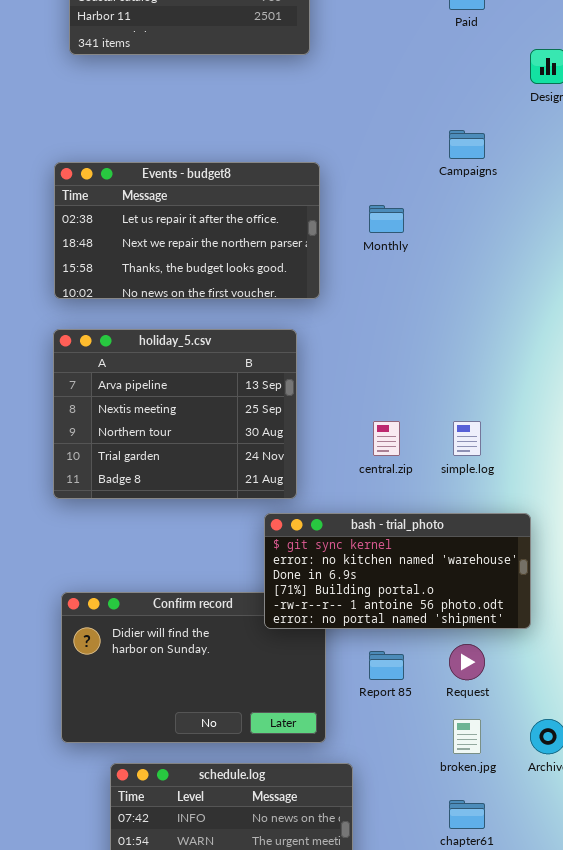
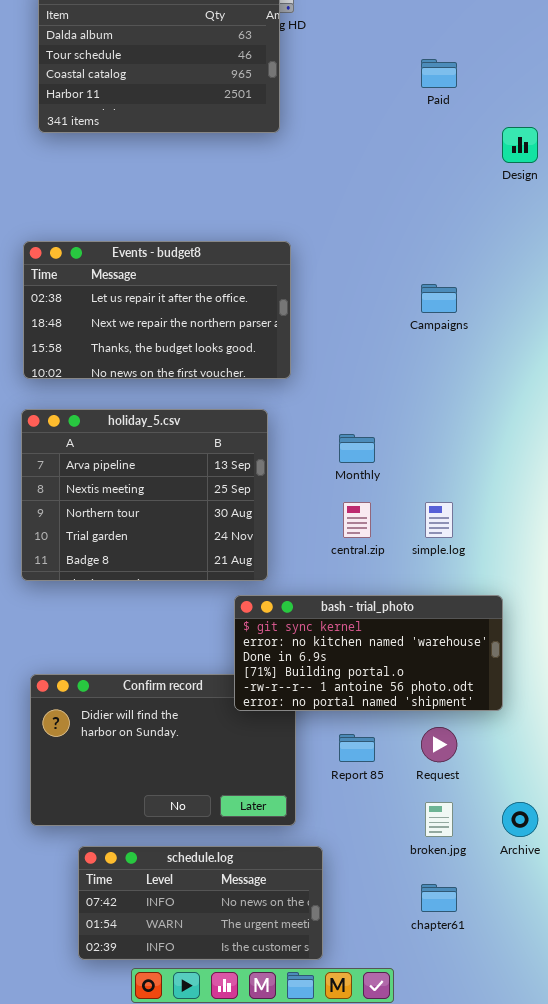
Campaigns: [449,130,485,159] -> [421,284,457,313], moved
Monthly: [369,205,404,233] -> [339,434,375,463], moved

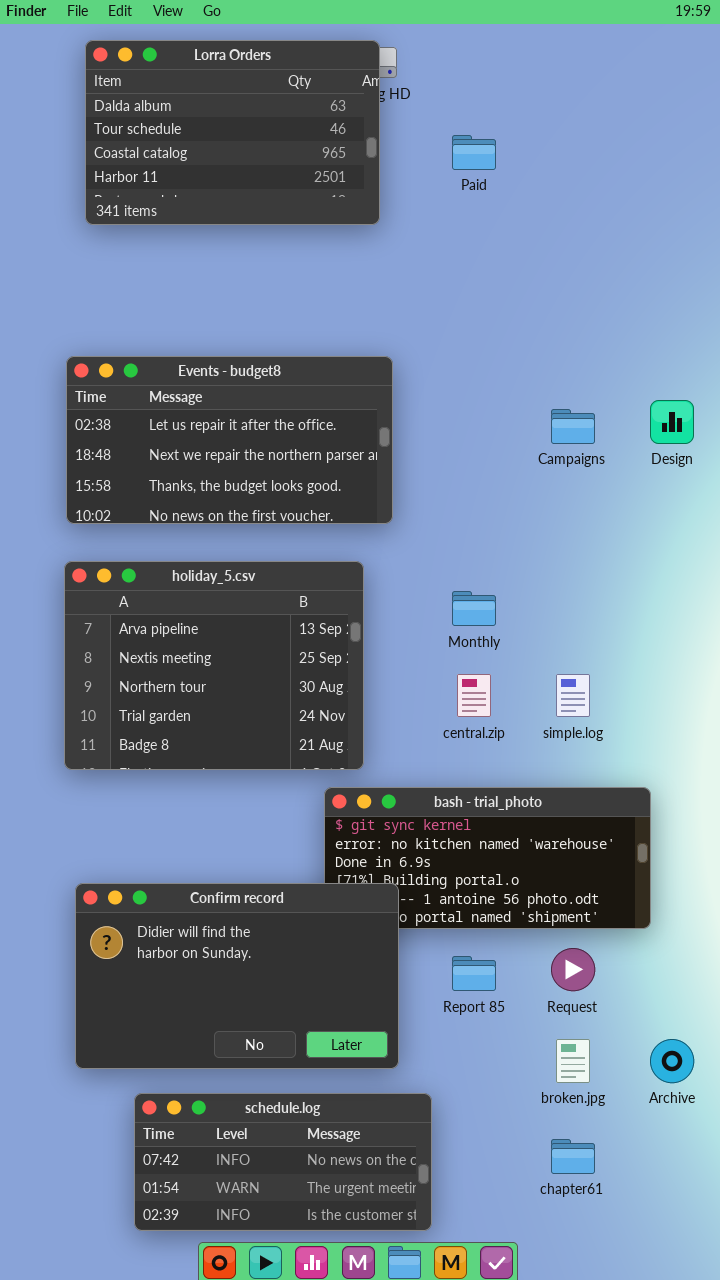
Paid: [421,59,457,88] -> [452,135,496,170], moved
Design: [502,127,538,163] -> [650,400,694,444], moved
Confirm record: [30,674,296,826] -> [75,883,399,1069], raised

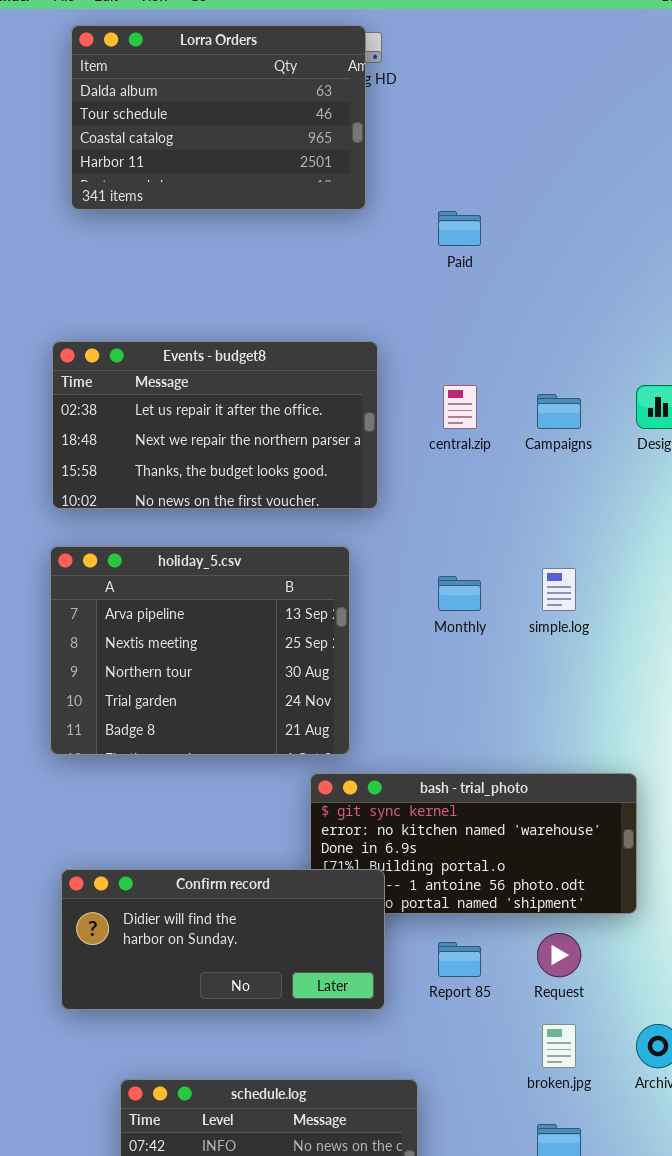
Paid: [452,135,496,170] -> [438,211,481,246], moved
central.zip: [457,674,491,717] -> [443,385,477,429], moved
simple.log: [556,674,590,717] -> [542,568,576,611], moved
Confirm record: [75,883,399,1069] -> [61,869,385,1010], resized

